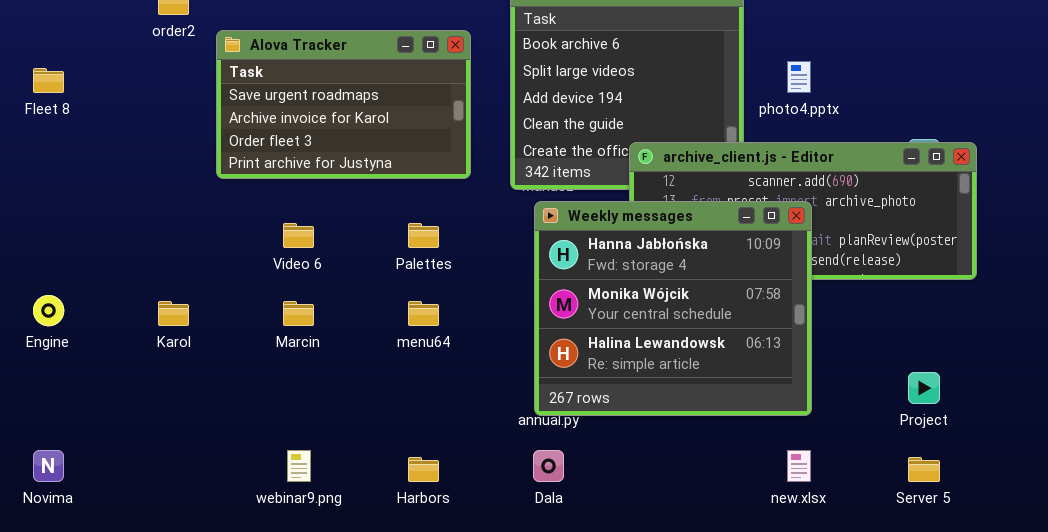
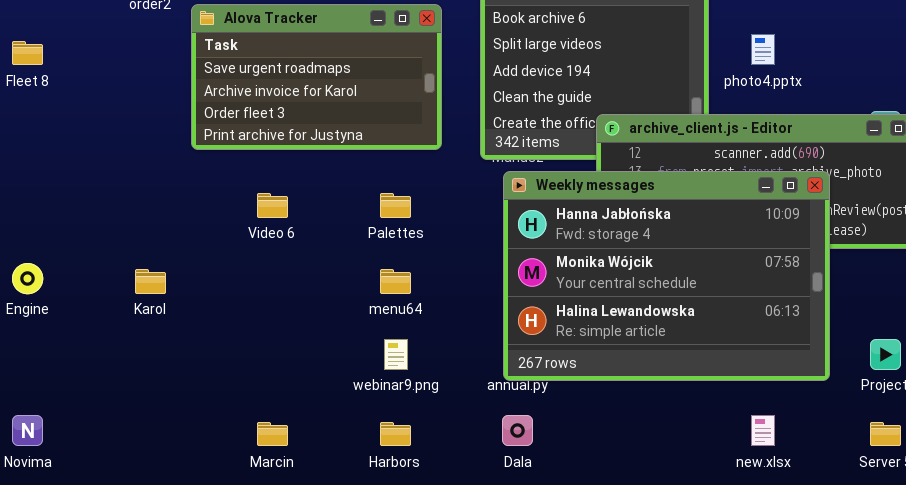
Weekly messages: [534,201,812,416] -> [503,171,830,381], resized
Marcin: [283,301,314,326] -> [257,422,288,446], moved
webinar9.png: [287,450,311,482] -> [384,339,408,370], moved

